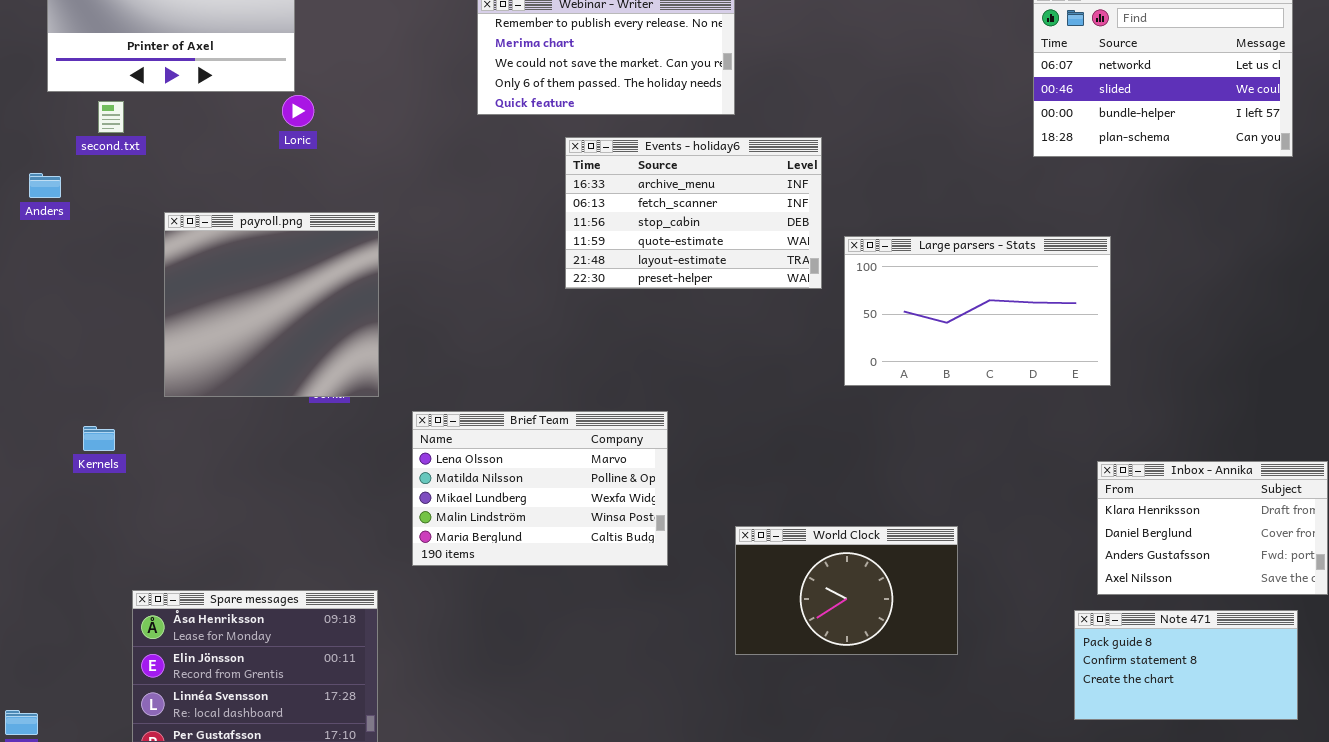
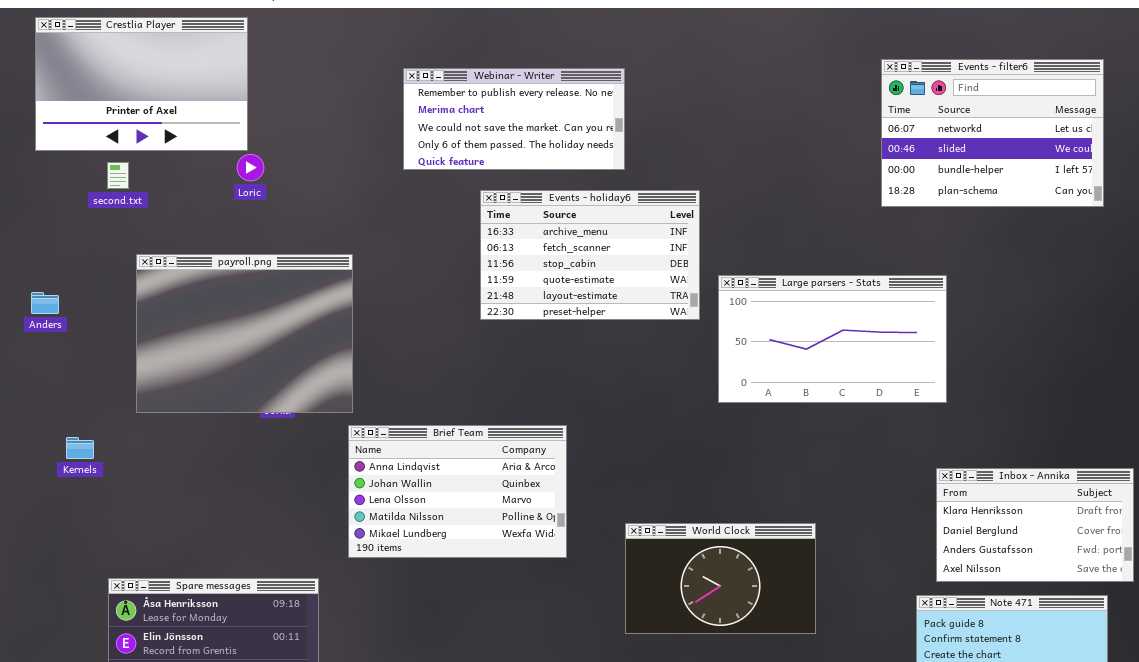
second.txt: [98,101,124,133] -> [107,162,129,189], moved
Anders: [29,173,61,198] -> [31,292,59,314], moved
payroll.png: [164,212,379,397] -> [136,254,353,413], resized
Brief Team: [412,411,668,566] -> [348,425,567,558], scrolled up 2 rows

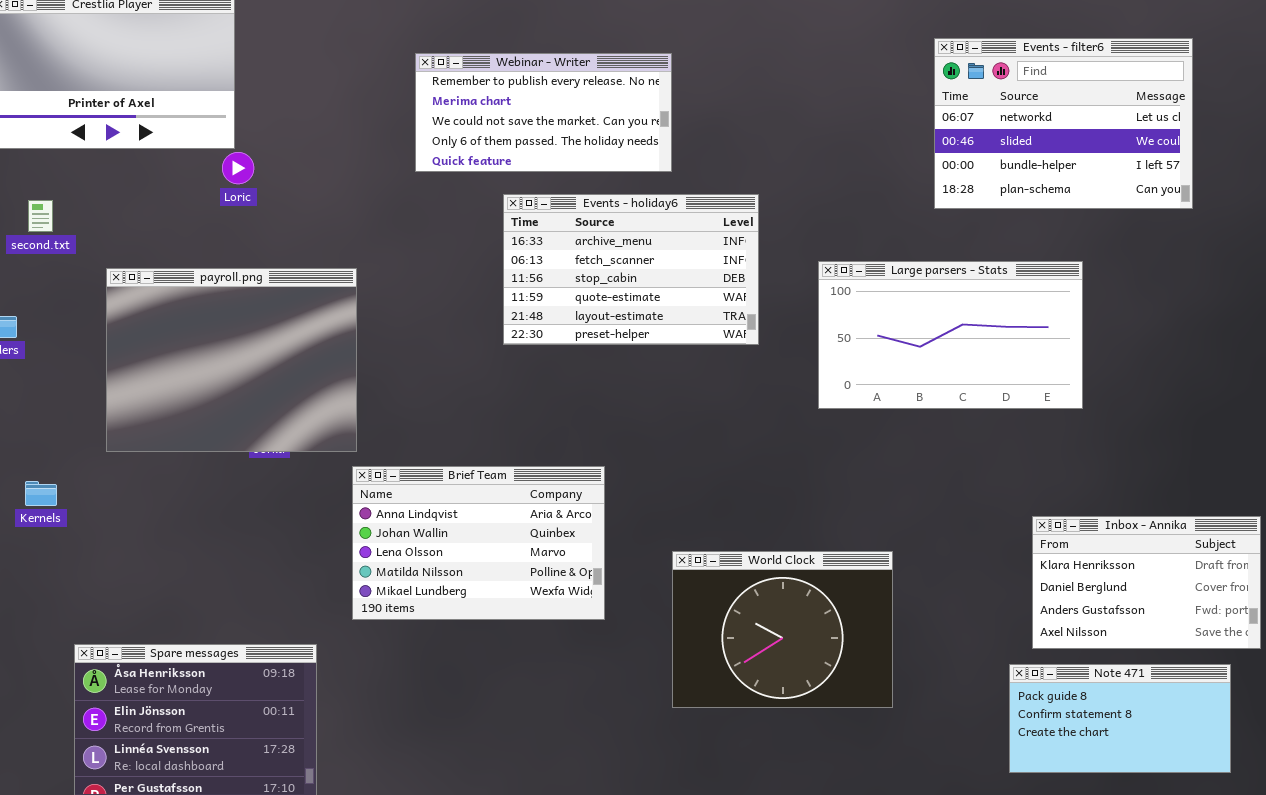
Events - filter6: [881,59,1104,207] -> [934,38,1193,209], moved
second.txt: [107,162,129,189] -> [28,200,53,232], moved
Large parsers - Stats: [718,275,947,403] -> [818,261,1083,409], moved
World Clock: [625,523,816,634] -> [672,551,893,708], resized

